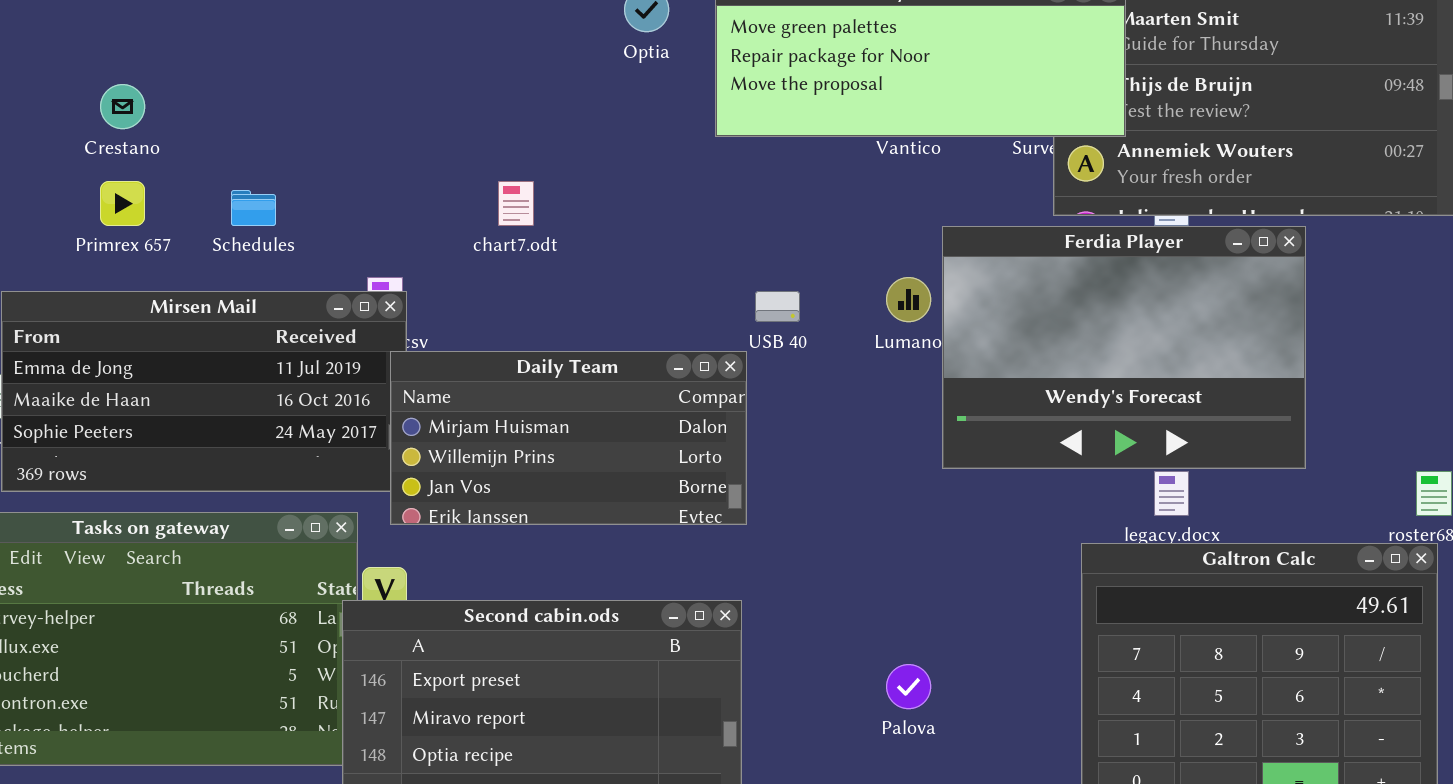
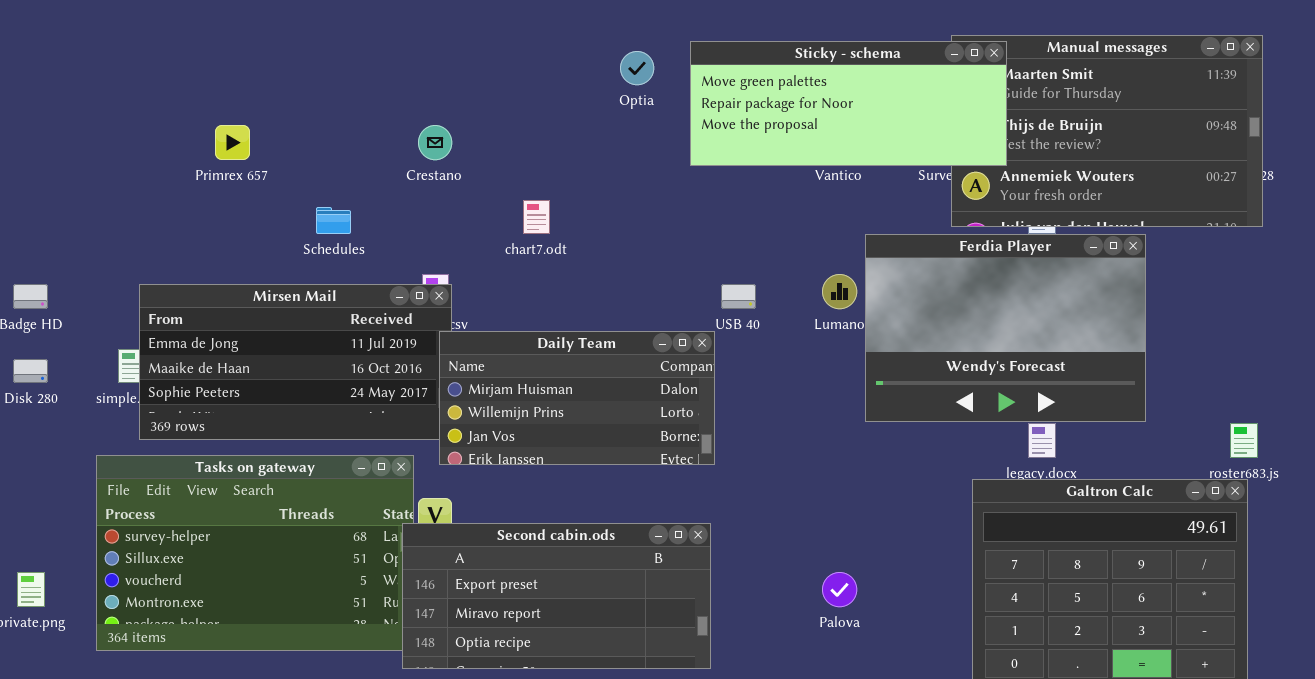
Crestano: [100,84,145,129] -> [418,125,452,160], moved
Primrex 657: [100,181,145,226] -> [215,125,250,160], moved

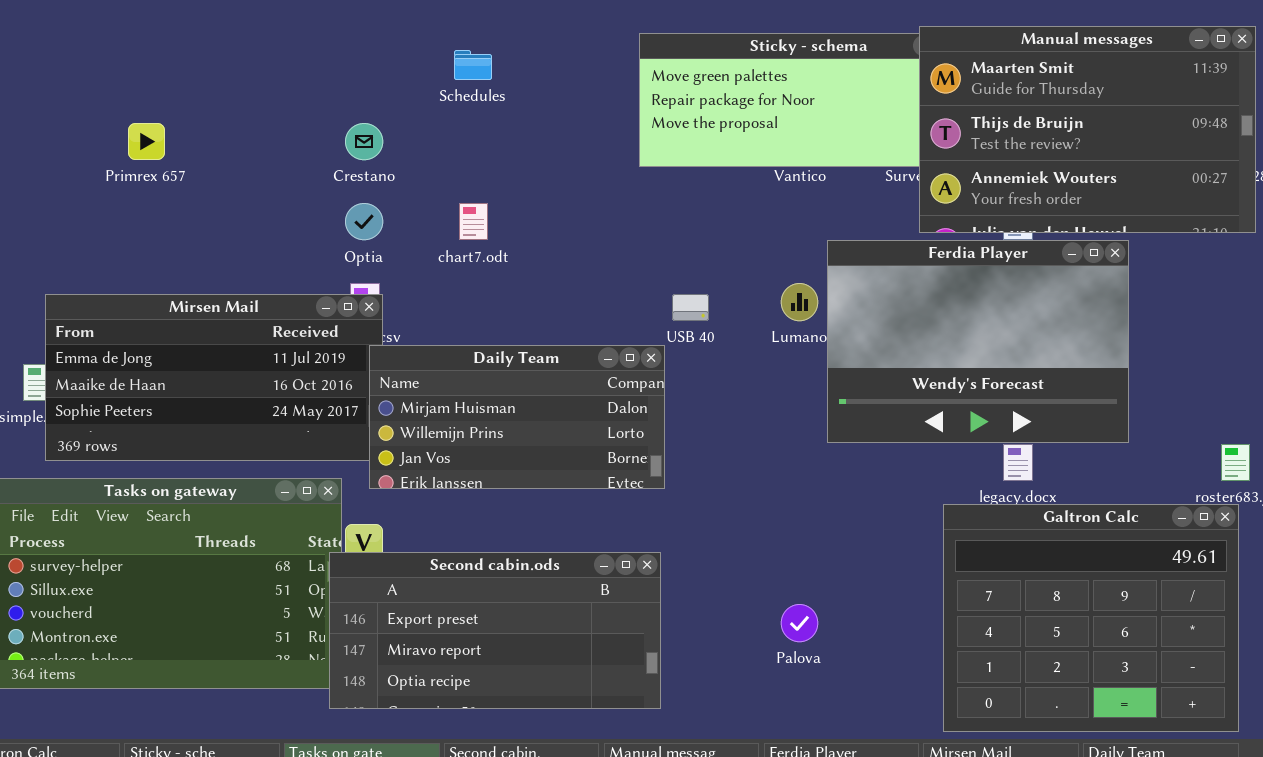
Manual messages: [951,35,1263,227] -> [919,26,1256,233], raised
Optia: [620,51,654,85] -> [345,203,383,240], moved
Schedules: [316,207,351,234] -> [454,50,492,80], moved

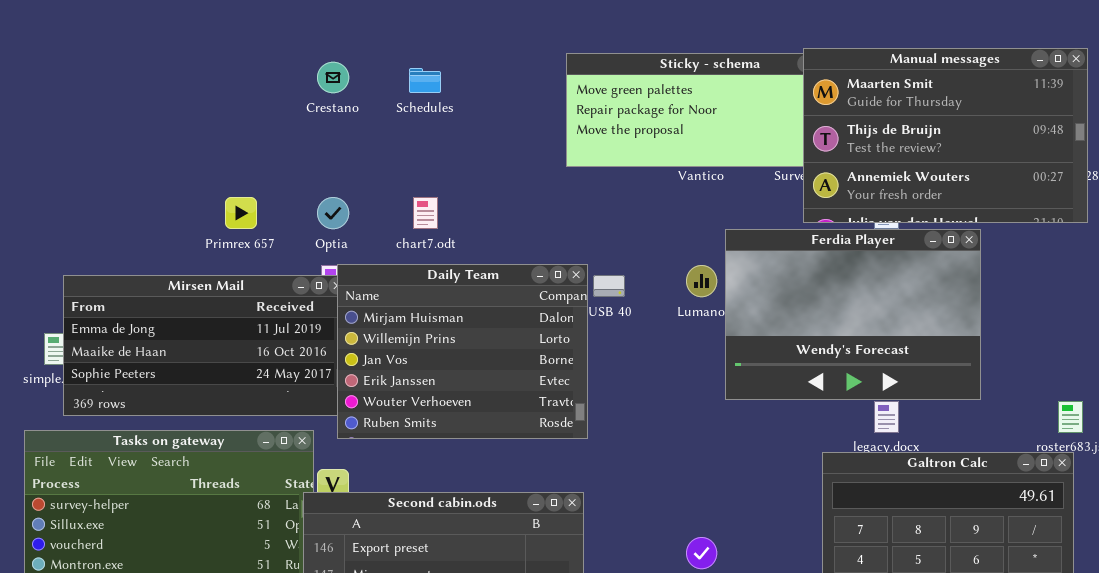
Primrex 657: [128,123,165,160] -> [225,197,257,229], moved
Crestano: [345,123,383,160] -> [317,62,349,93], moved
Daily Team: [369,345,665,489] -> [337,264,588,439], resized

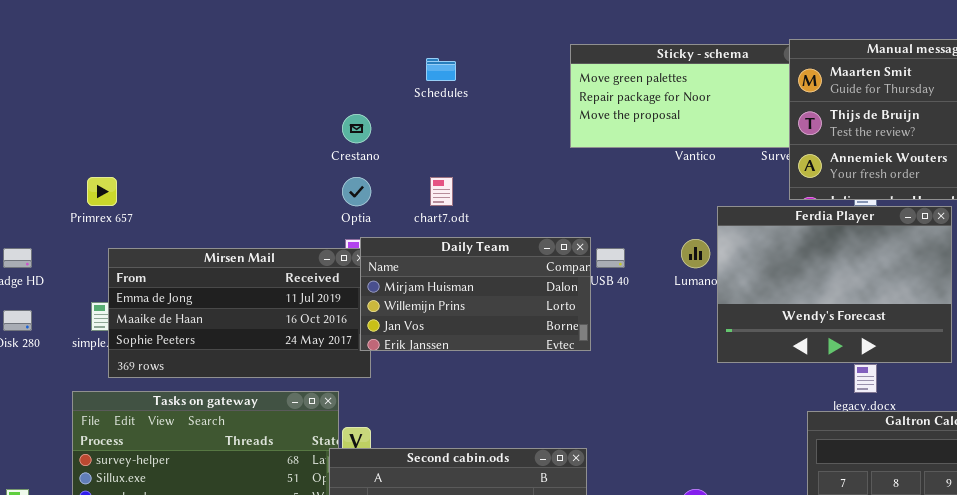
Crestano: [317,62,349,93] -> [342,114,371,143], moved
Primrex 657: [225,197,257,229] -> [87,177,117,206], moved
Daily Team: [337,264,588,439] -> [360,237,591,351], resized

